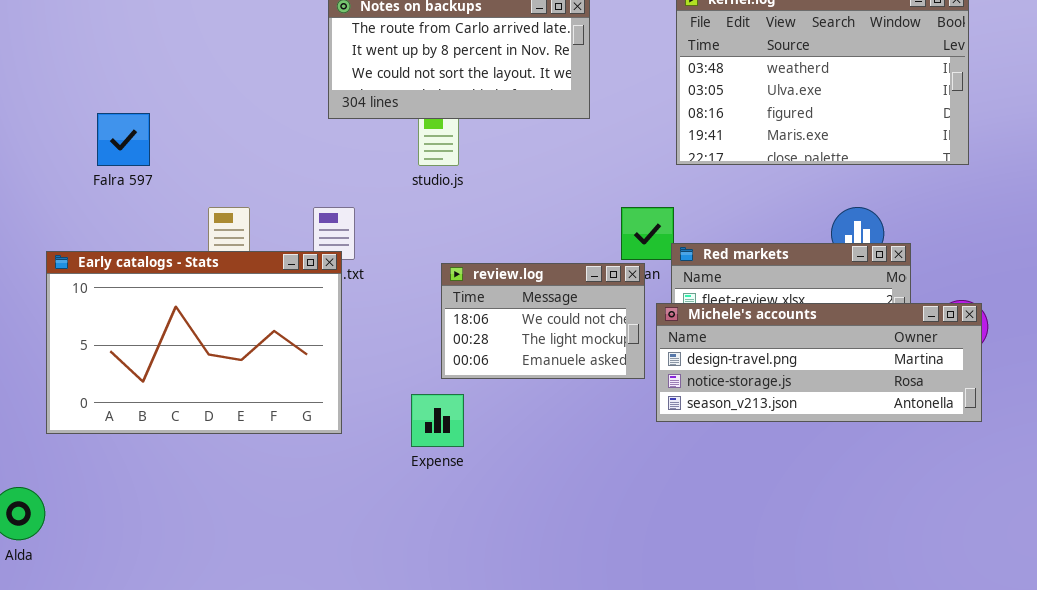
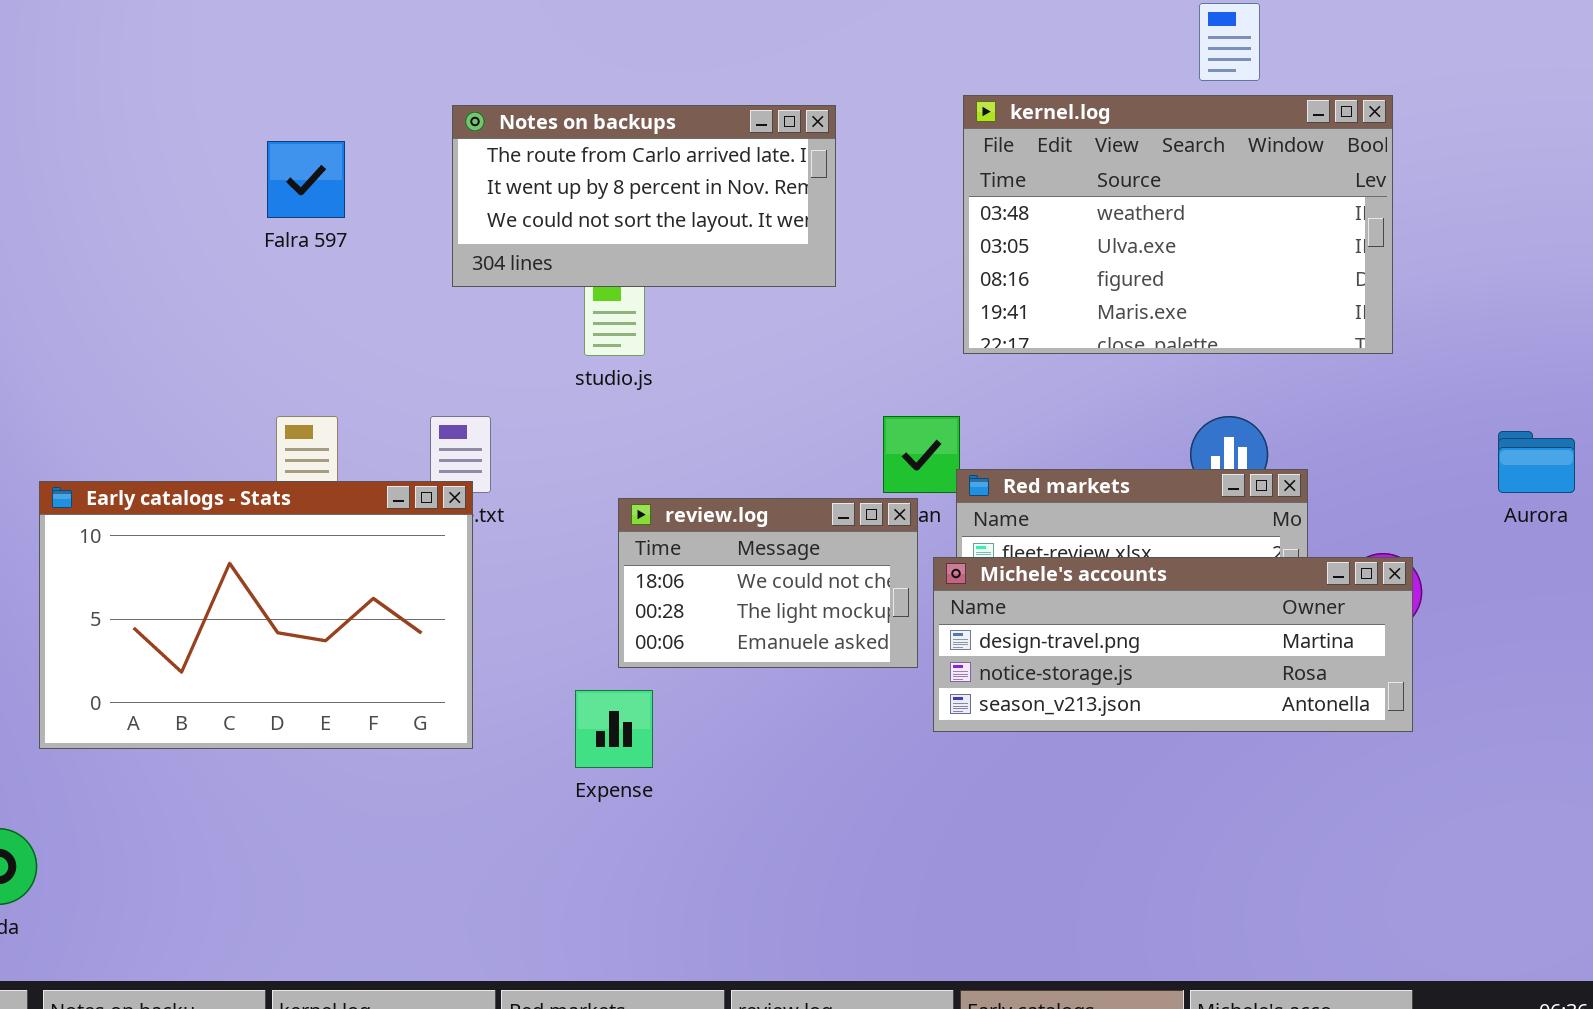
Falra 597: [97,113,150,166] -> [267,141,345,218], moved

